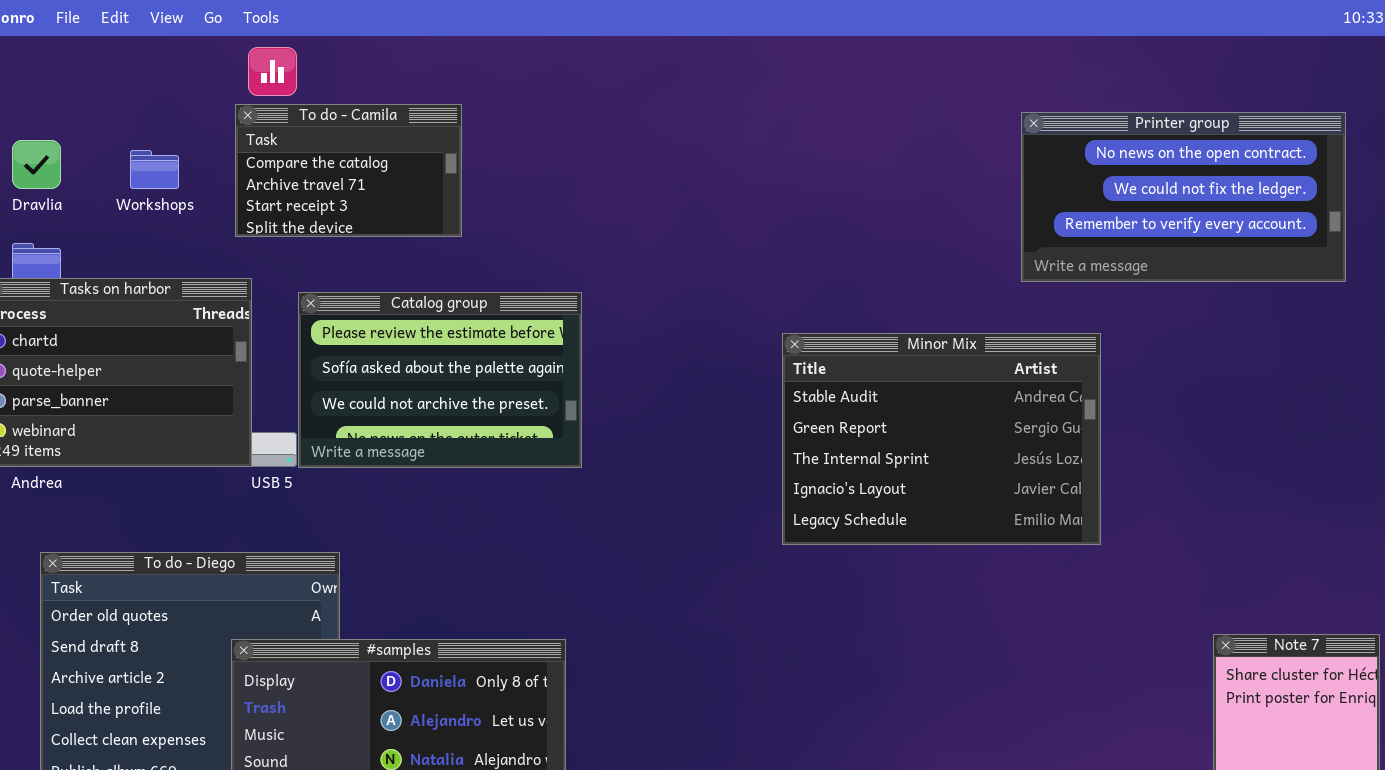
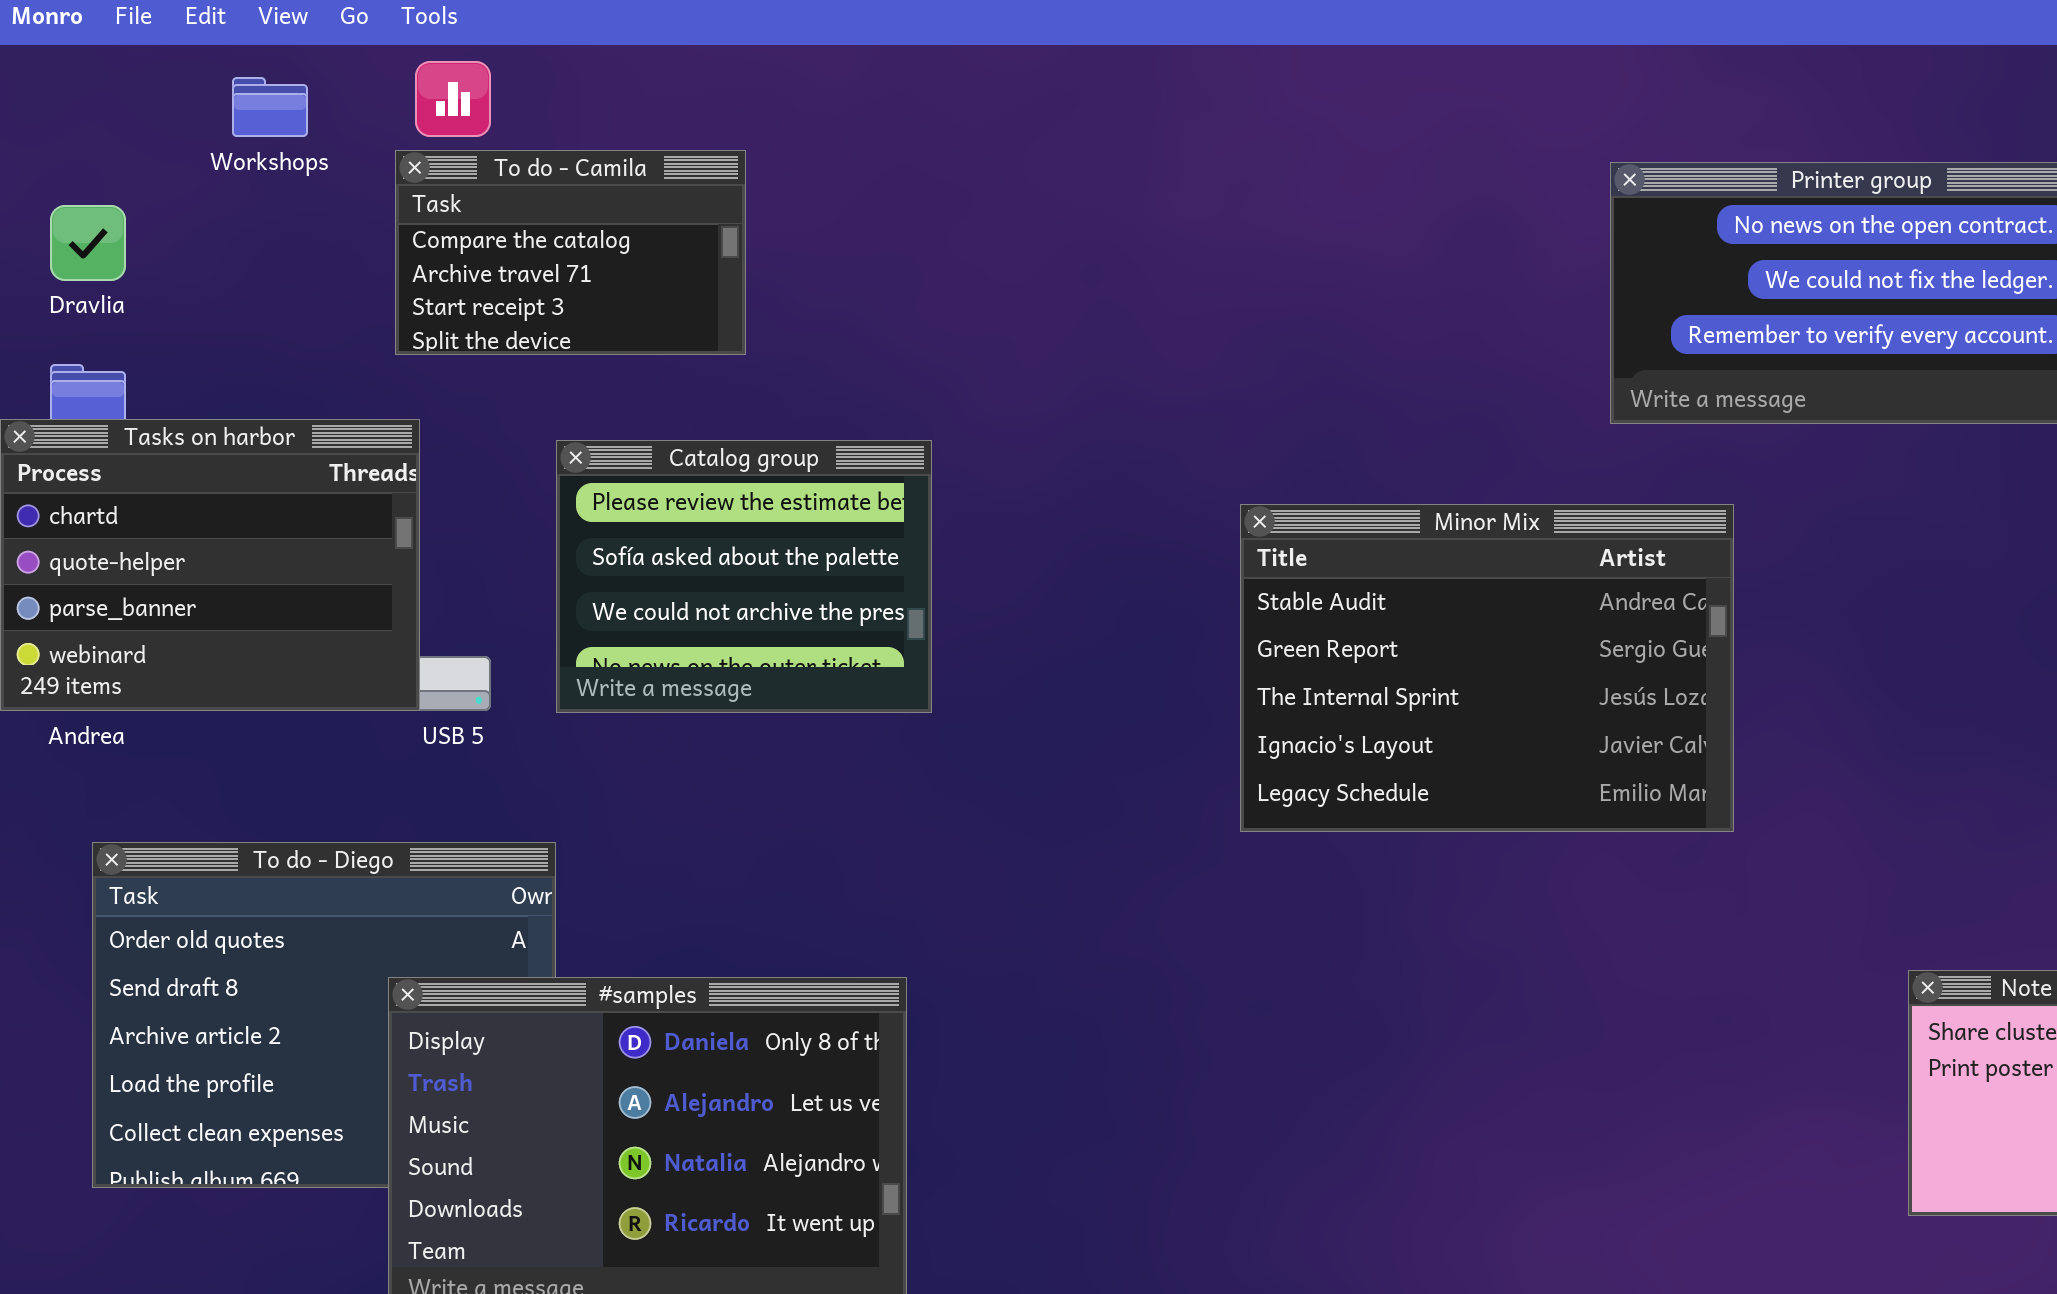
Workshops: [130,150,179,189] -> [232,77,308,137], moved
Catalog group: [298,292,582,468] -> [556,440,932,713], resized

